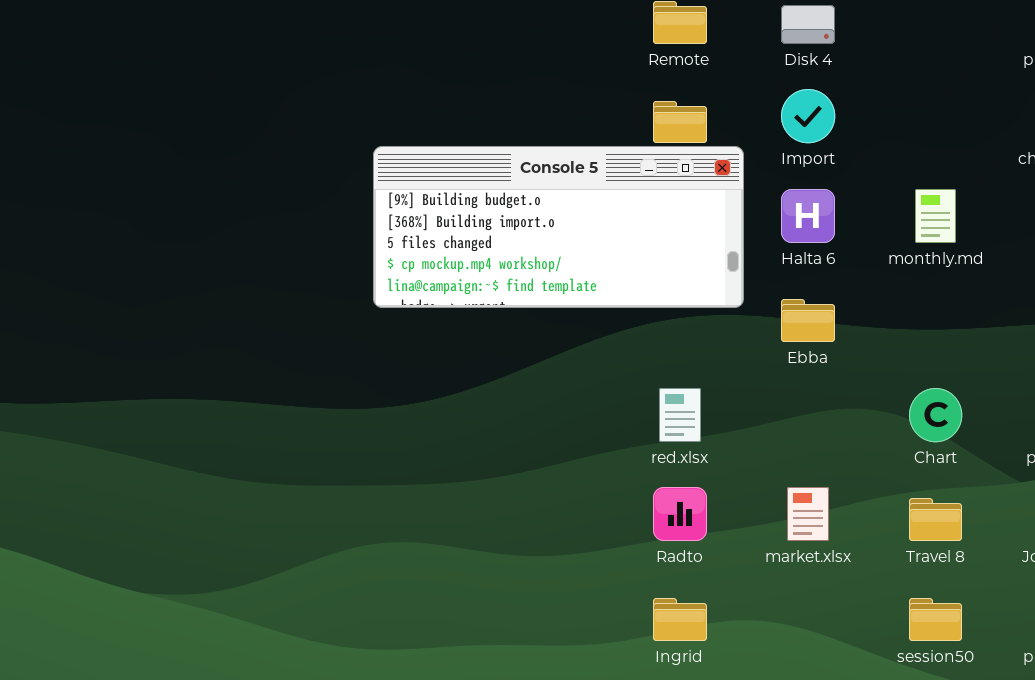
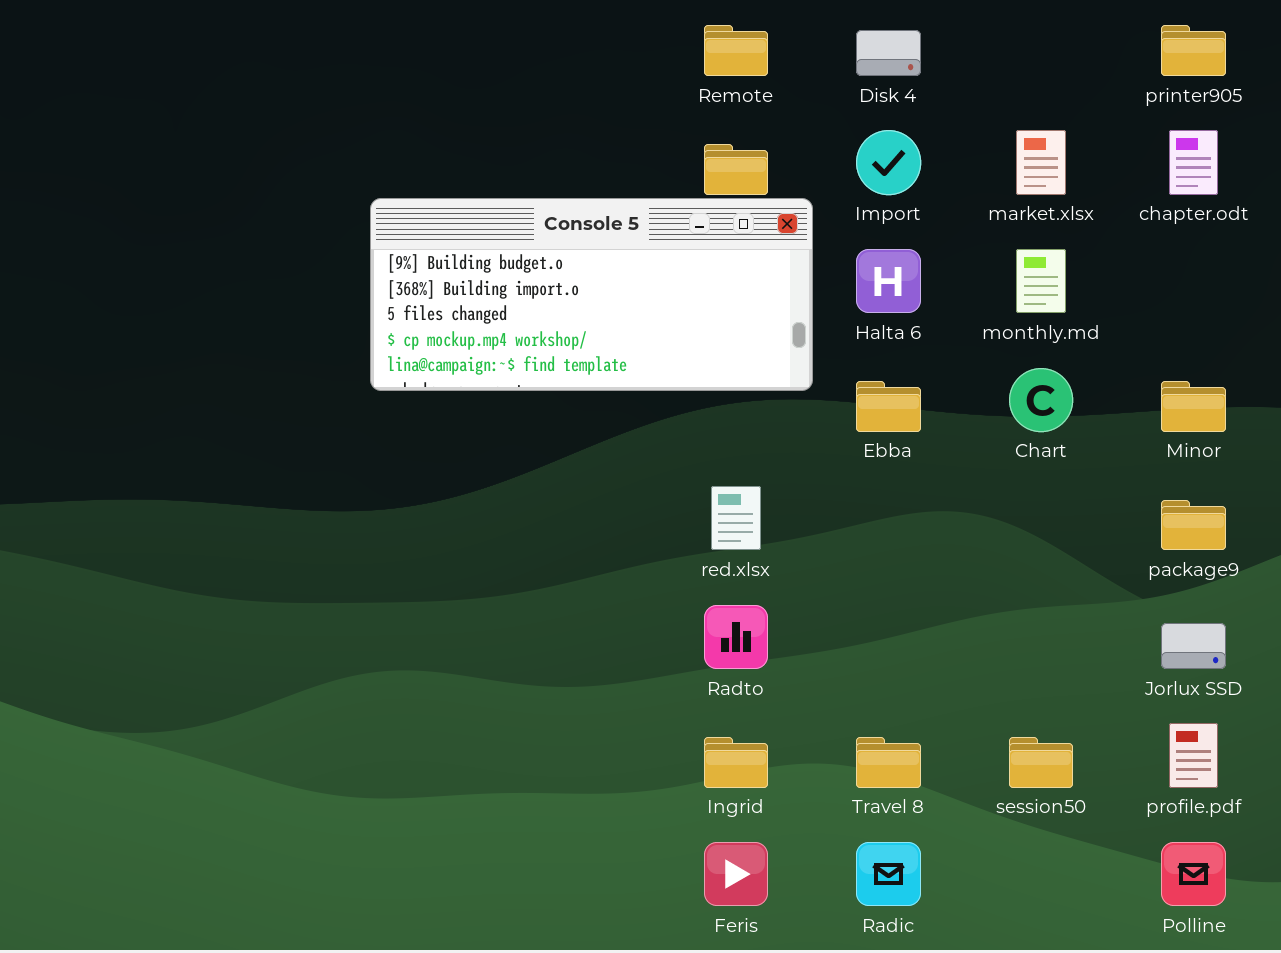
Chart: [909,388,962,442] -> [1009,368,1073,432], moved
market.xlsx: [787,487,829,541] -> [1016,130,1066,195], moved
Travel 8: [909,498,962,541] -> [856,737,921,788], moved

